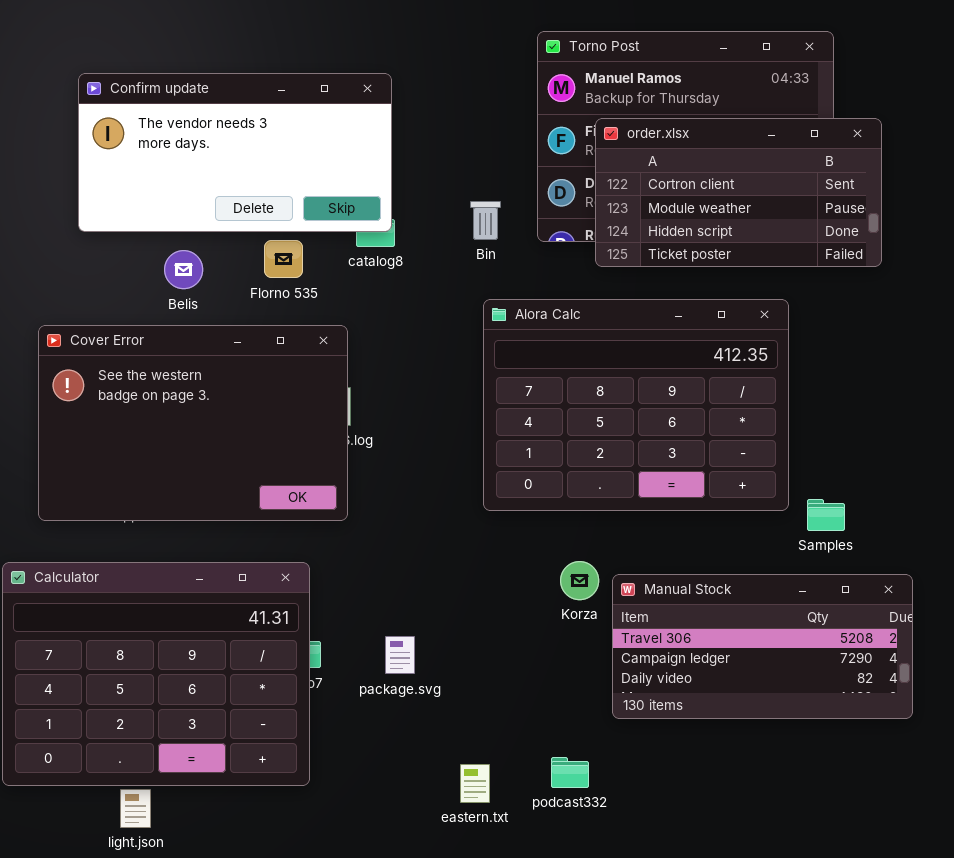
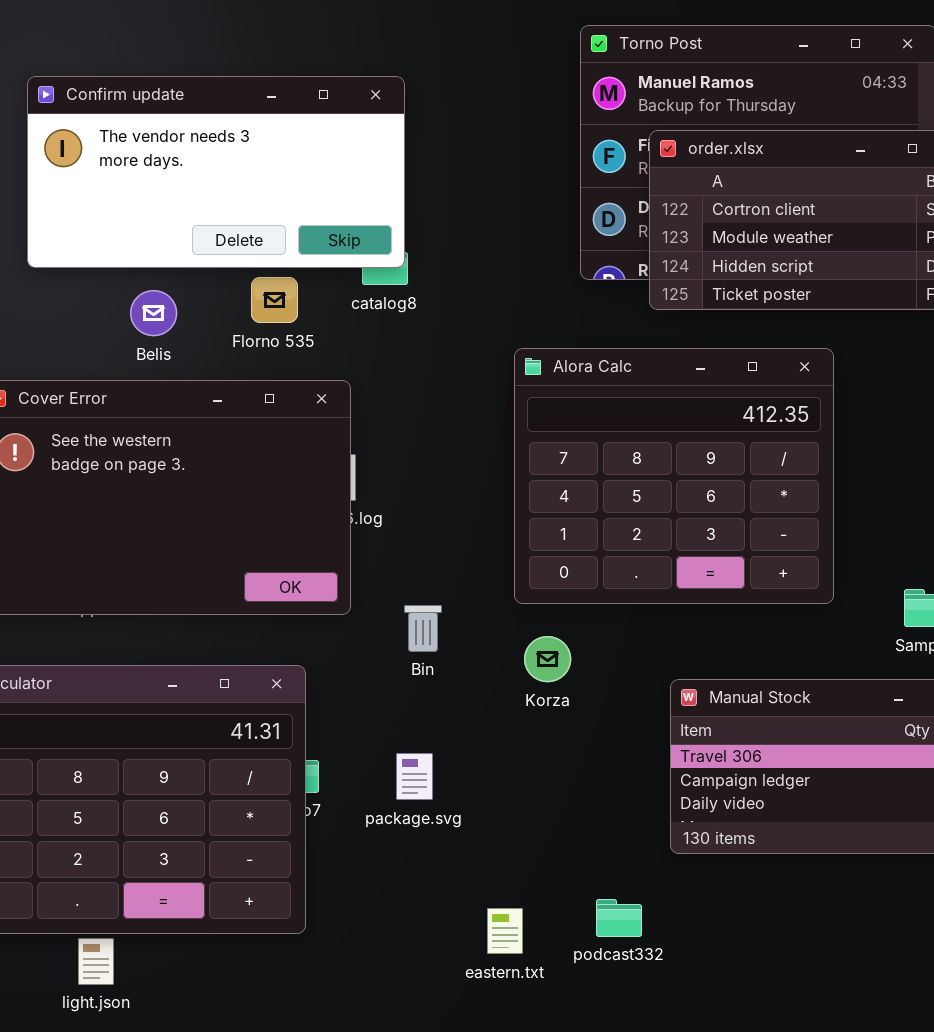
Bin: [470,201,501,240] -> [404,605,442,652], moved
Alora Calc: [483,299,789,511] -> [514,348,834,604], resized
Korza: [560,561,599,600] -> [524,636,571,682], moved

